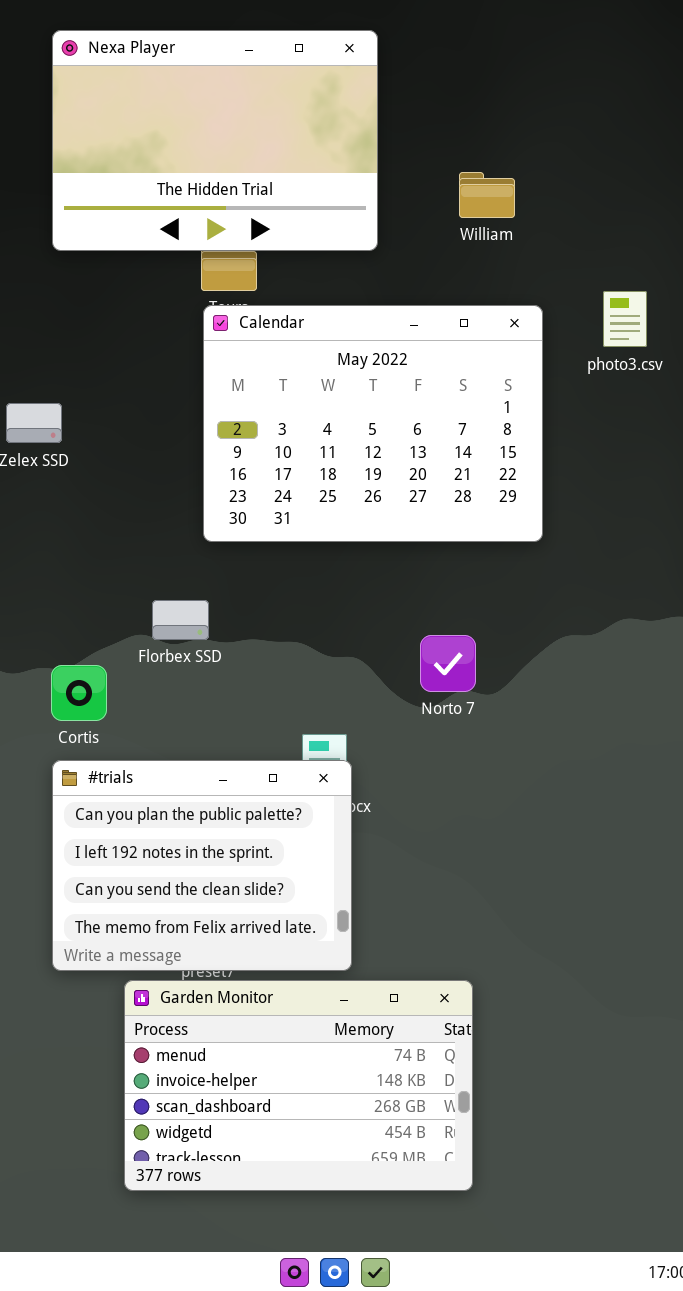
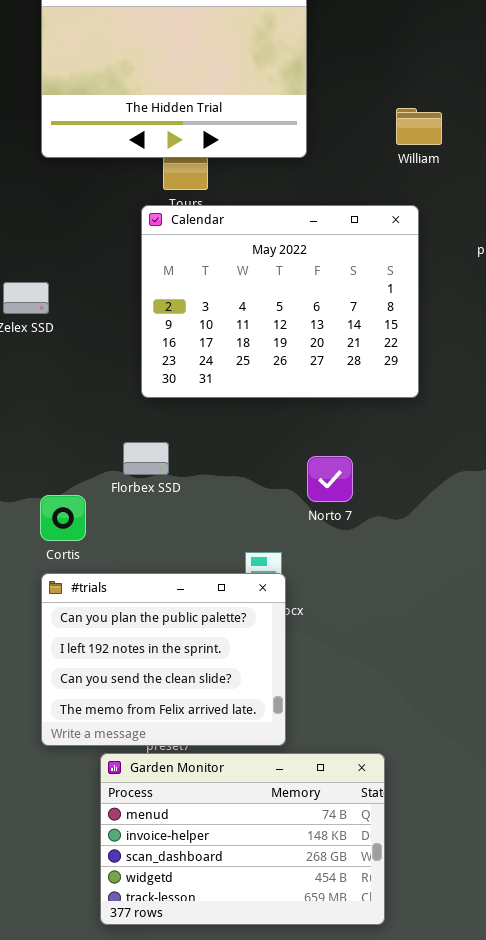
William: [459,172,515,218] -> [396,108,442,145], moved
Calendar: [203,305,543,542] -> [141,205,419,398], moved
Norto 7: [420,635,476,692] -> [307,456,353,502], moved

